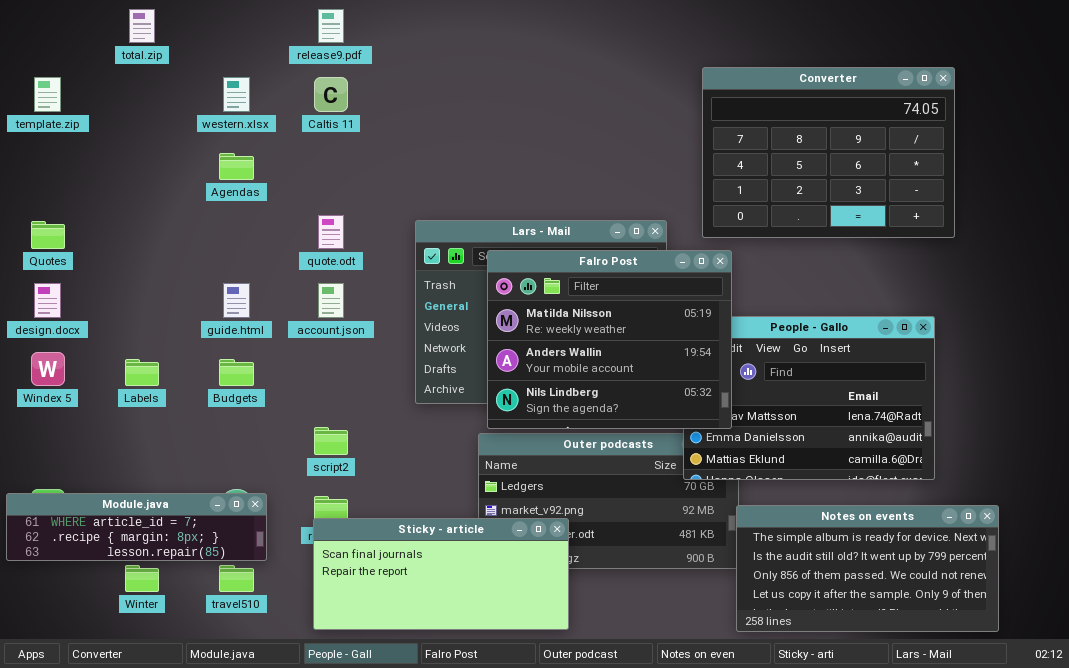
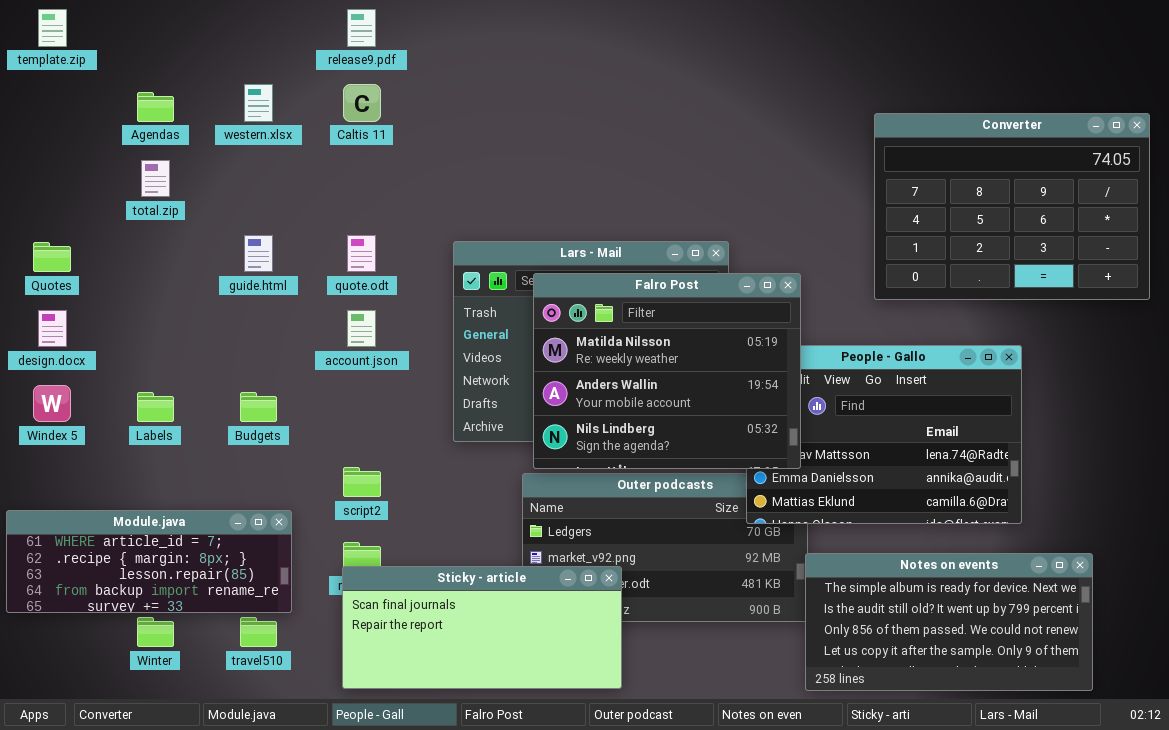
total.zip: [129,9,155,43] -> [141,160,170,197], moved
Converter: [702,67,955,238] -> [874,113,1150,300], moved
template.zip: [34,77,61,112] -> [38,9,67,47], moved
Agendas: [219,153,254,180] -> [137,92,174,122], moved
guide.html: [223,283,250,318] -> [244,235,273,272], moved
Module.java: [6,493,267,561] -> [6,510,292,613], resized

